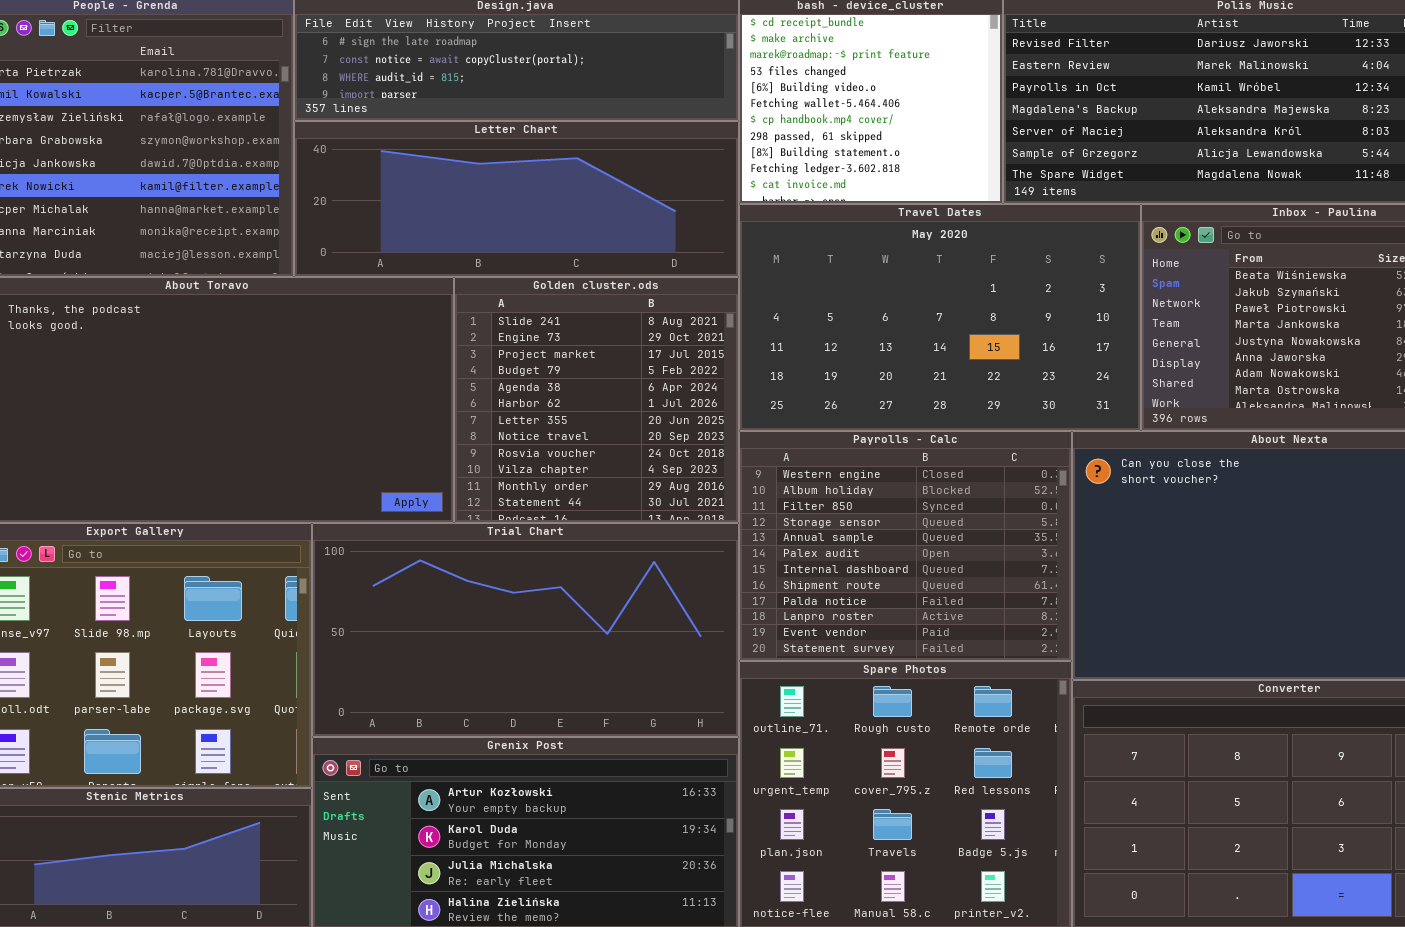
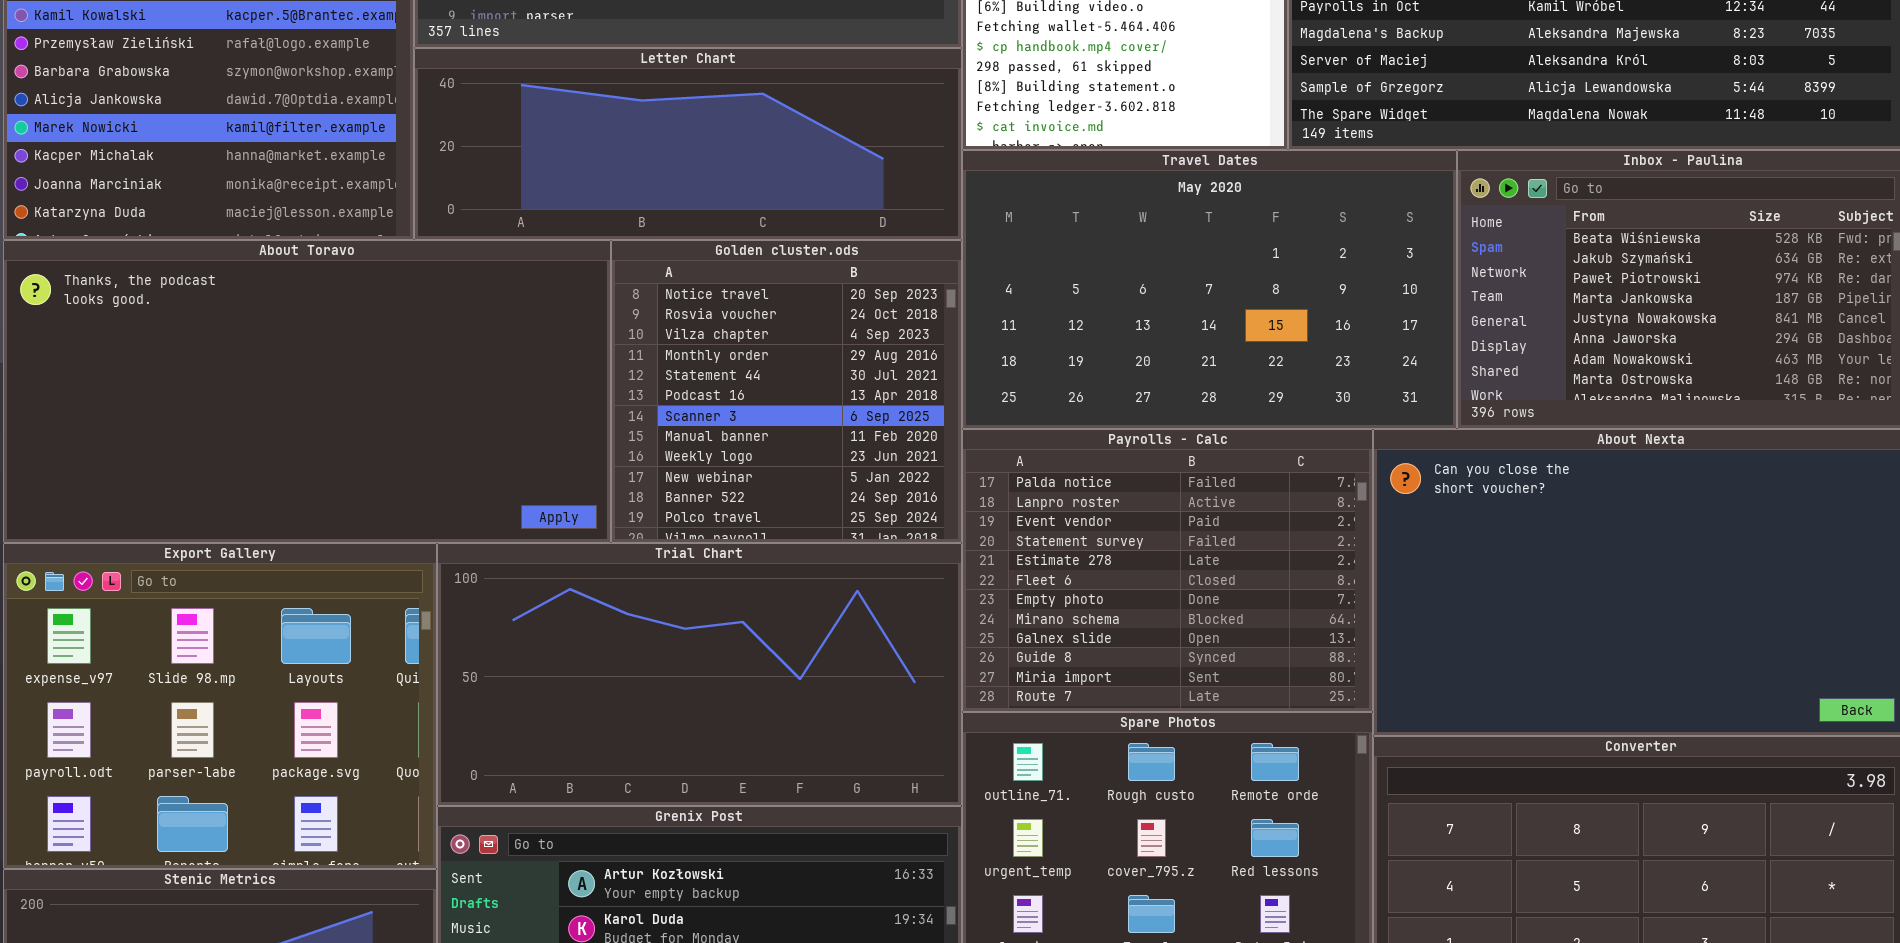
Golden cluster.ods: [454,277,739,523] -> [611,240,962,543], scrolled down 7 rows
Payrolls - Calc: [739,431,1072,661] -> [962,429,1373,712], scrolled down 8 rows

